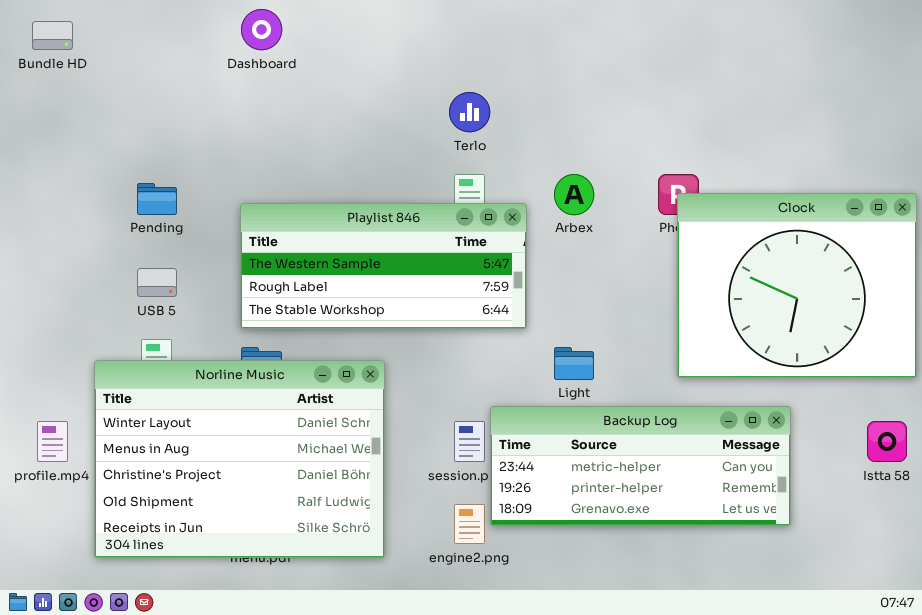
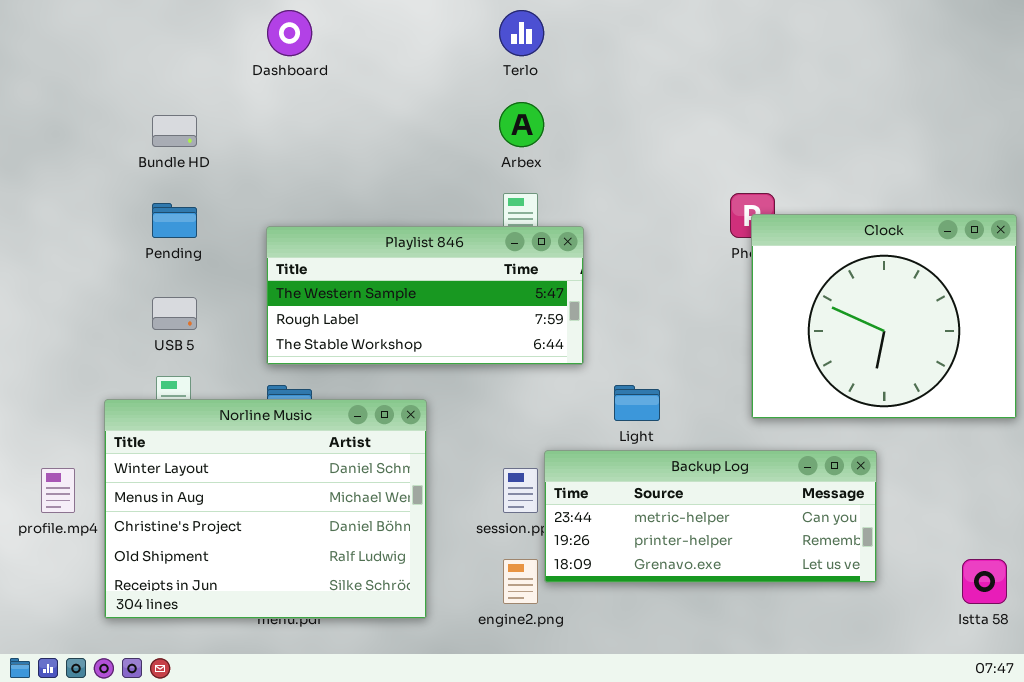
Bundle HD: [32,21,73,50] -> [152,115,197,147], moved
Terlo: [449,92,490,132] -> [499,10,544,56], moved
Arbex: [554,174,594,215] -> [499,102,544,147], moved
Istta 58: [867,421,907,462] -> [962,559,1007,604], moved

